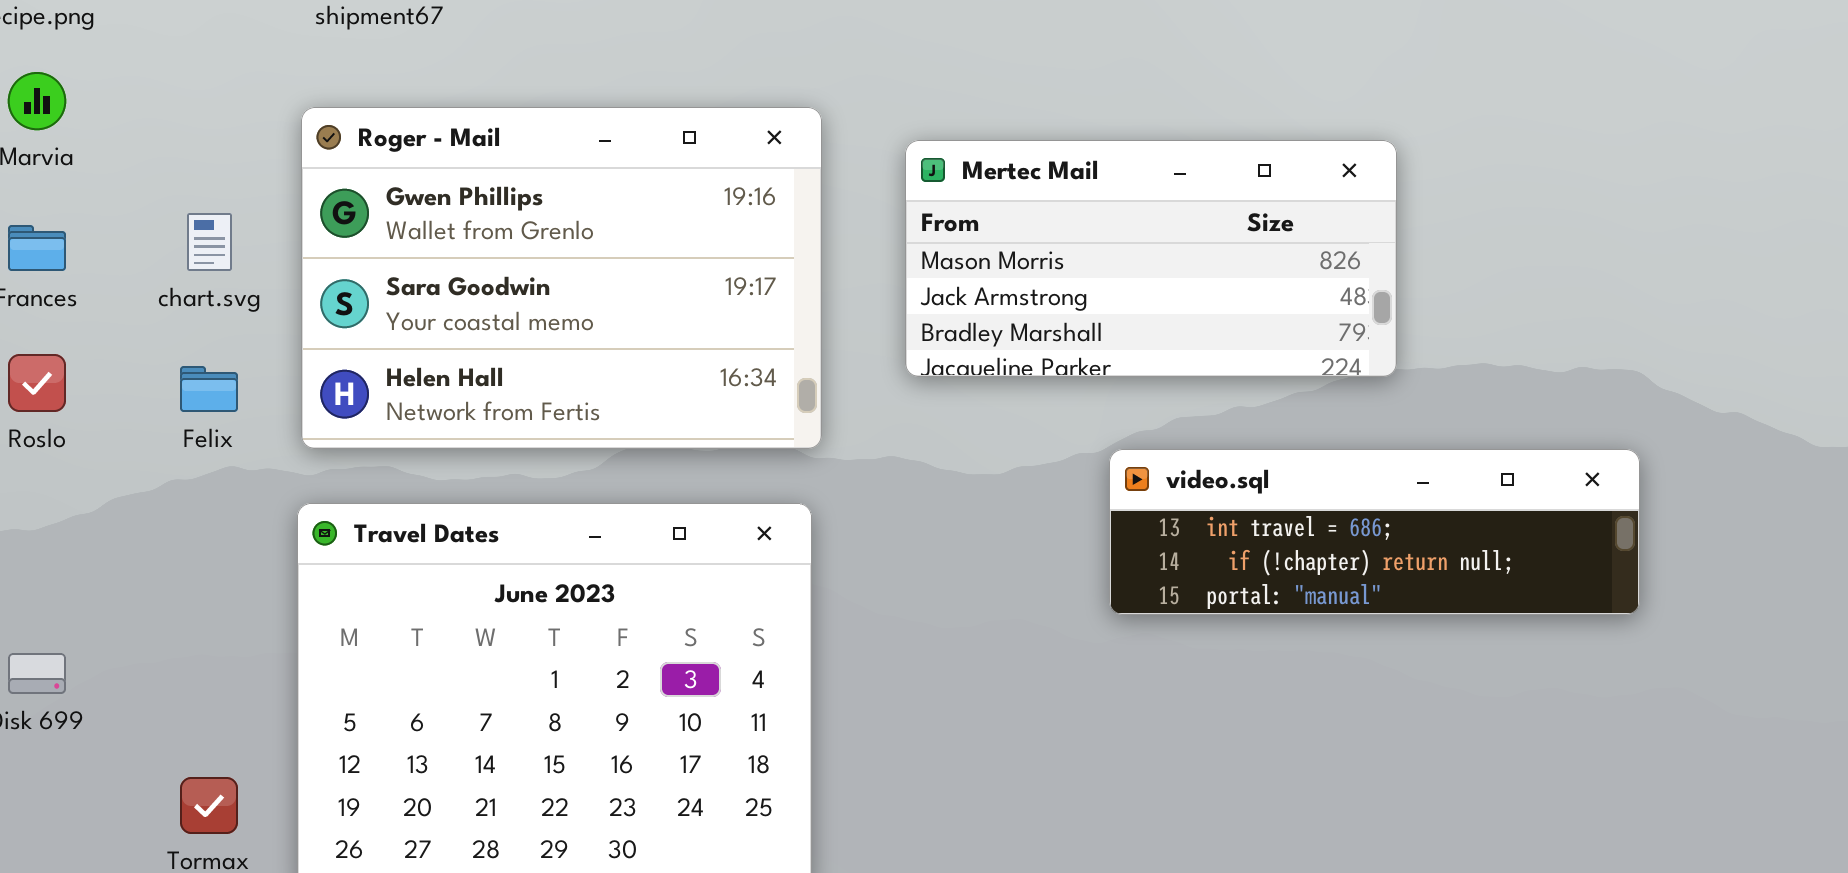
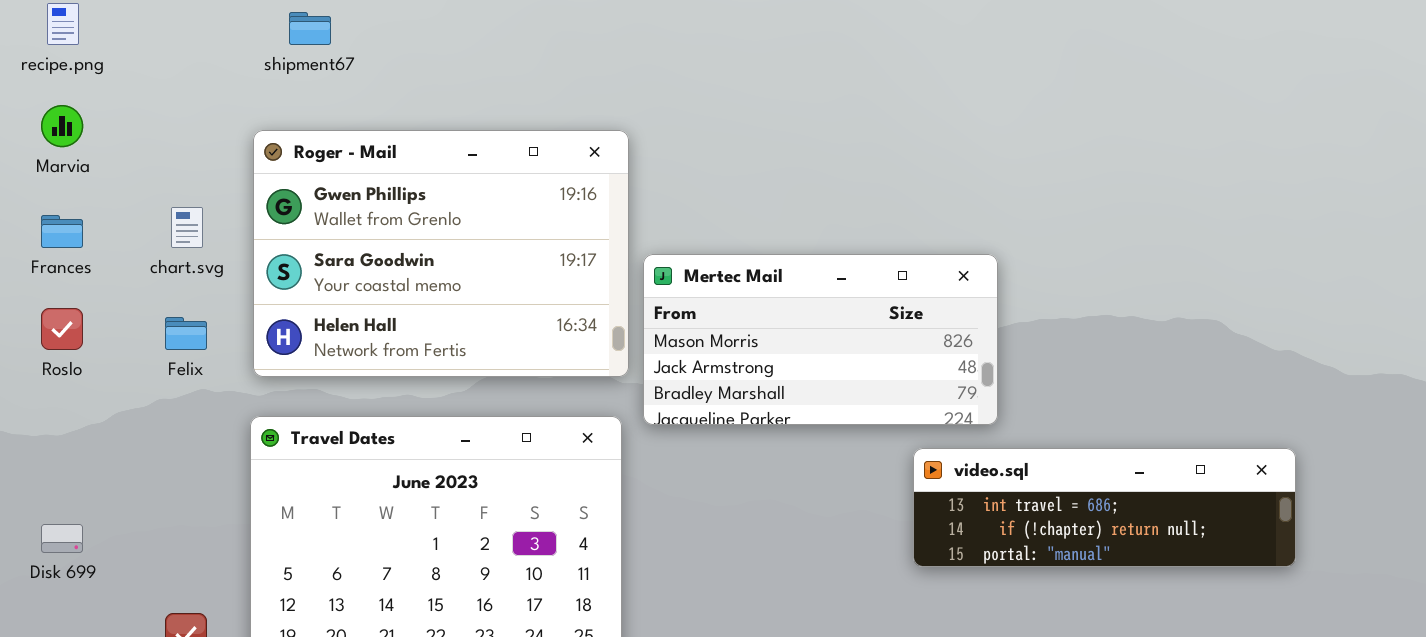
Mertec Mail: [905,140,1397,377] -> [643,254,998,425], moved
video.sql: [1109,449,1640,615] -> [913,448,1296,567], moved

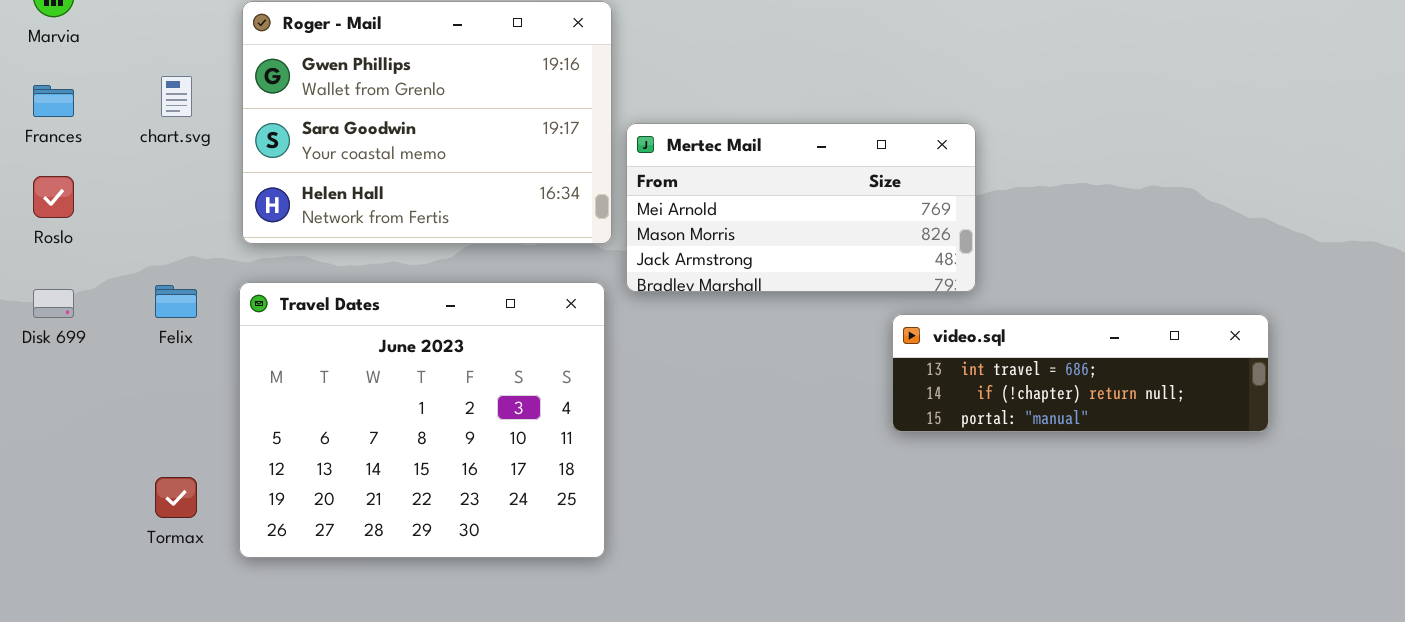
Mertec Mail: [643,254,998,425] -> [626,123,976,292], scrolled up 1 row
Felix: [165,317,207,350] -> [155,285,197,318], moved
Disk 699: [41,524,83,553] -> [33,289,74,318], moved

